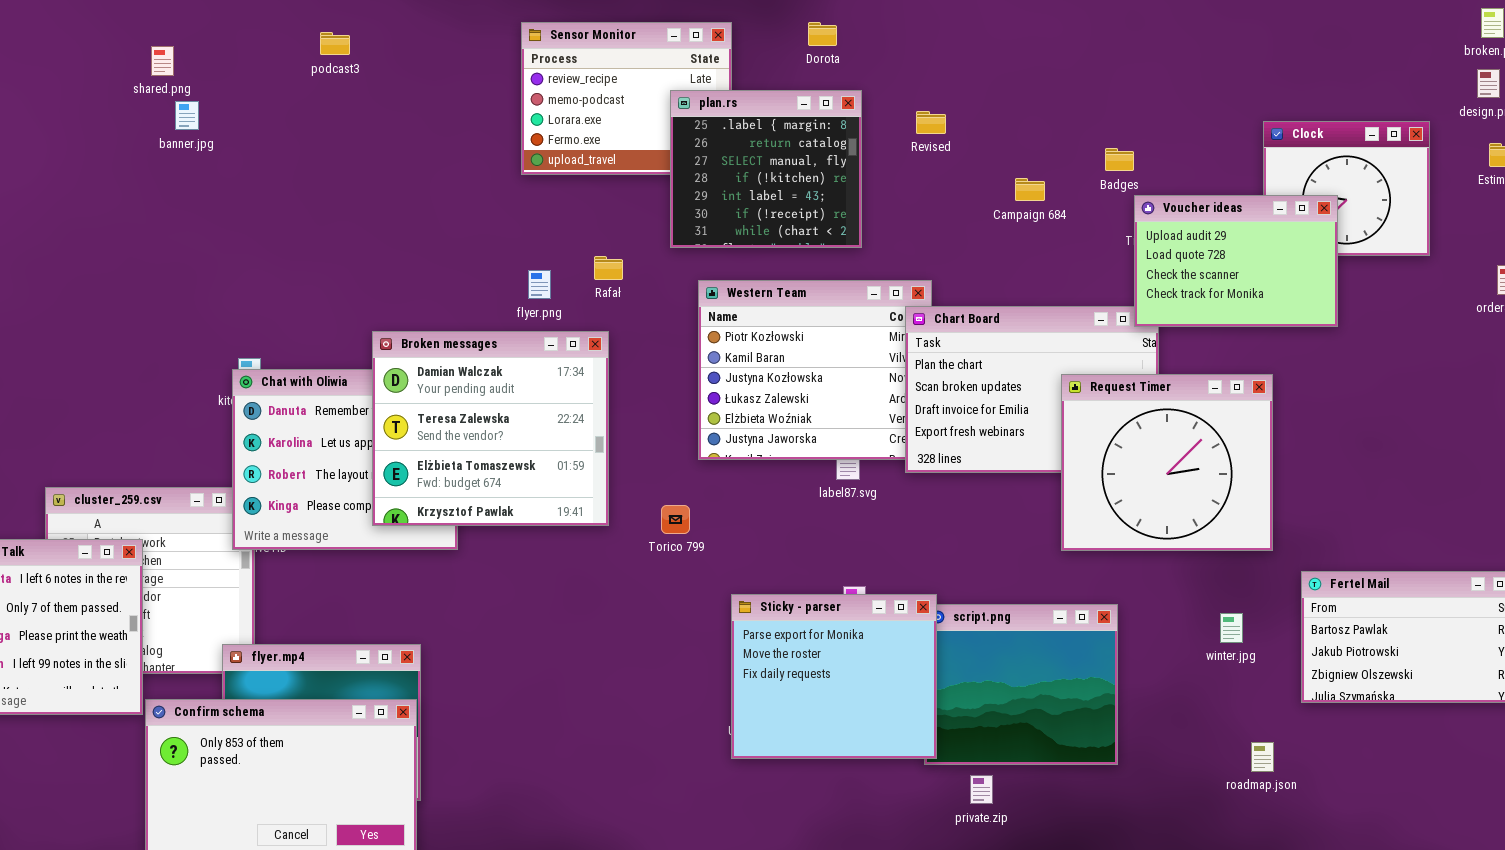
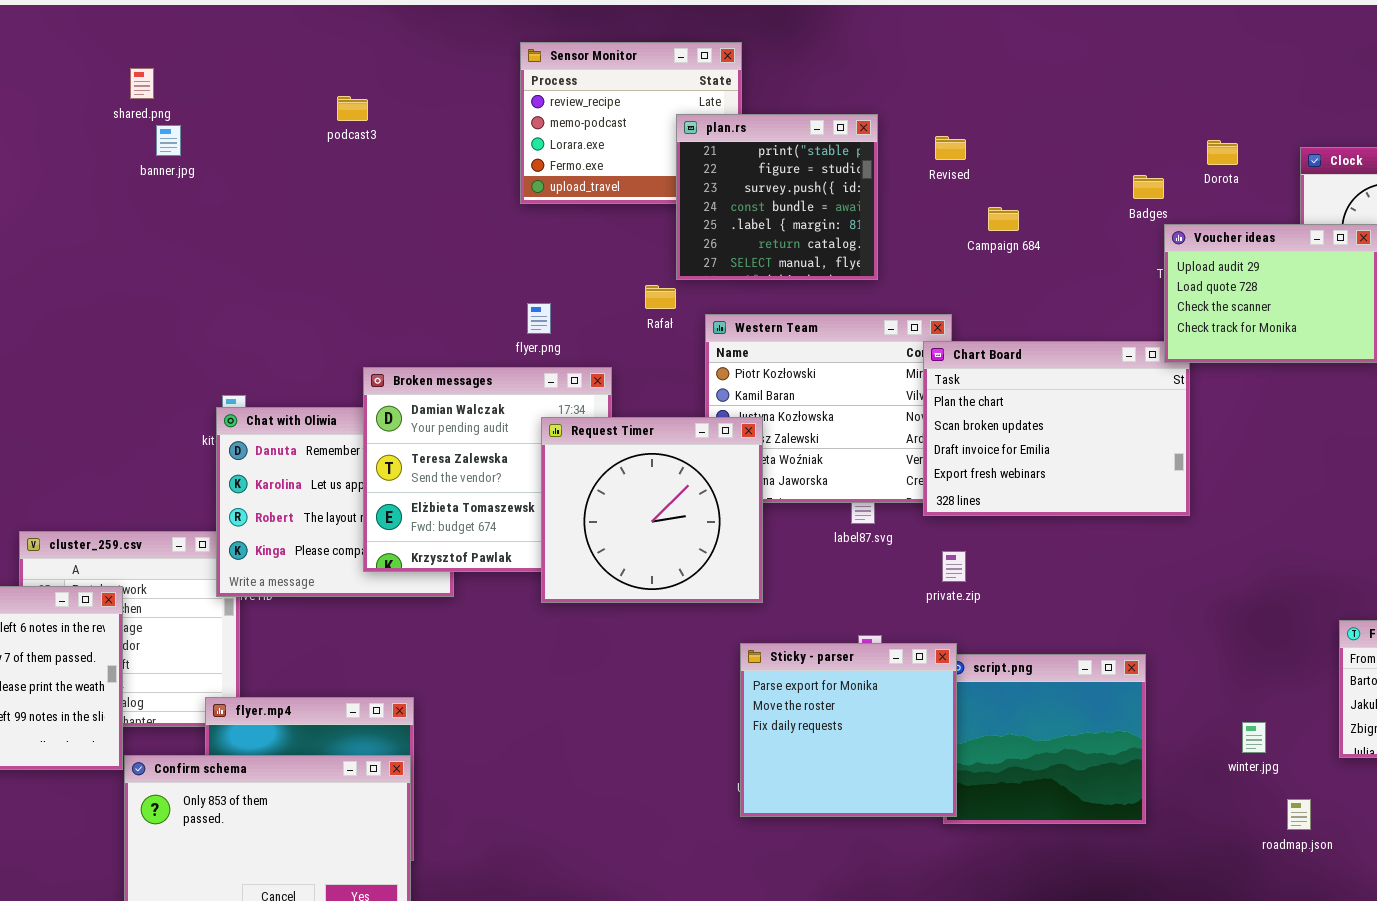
Dorota: [808,22,837,46] -> [1207,140,1238,165], moved
podcast3: [320,32,350,55] -> [337,96,368,121], moved
plan.rs: [670,90,862,248] -> [676,114,878,280], scrolled up 4 rows
Campaign 684: [1015,178,1045,201] -> [988,207,1019,231], moved
Rafał: [594,256,623,280] -> [645,285,676,309], moved
Request Timer: [1061,374,1273,551] -> [541,417,763,603], moved
winter.jpg: [1220,613,1243,643] -> [1242,722,1266,753], moved
private.zip: [970,775,993,804] -> [942,551,966,582], moved

